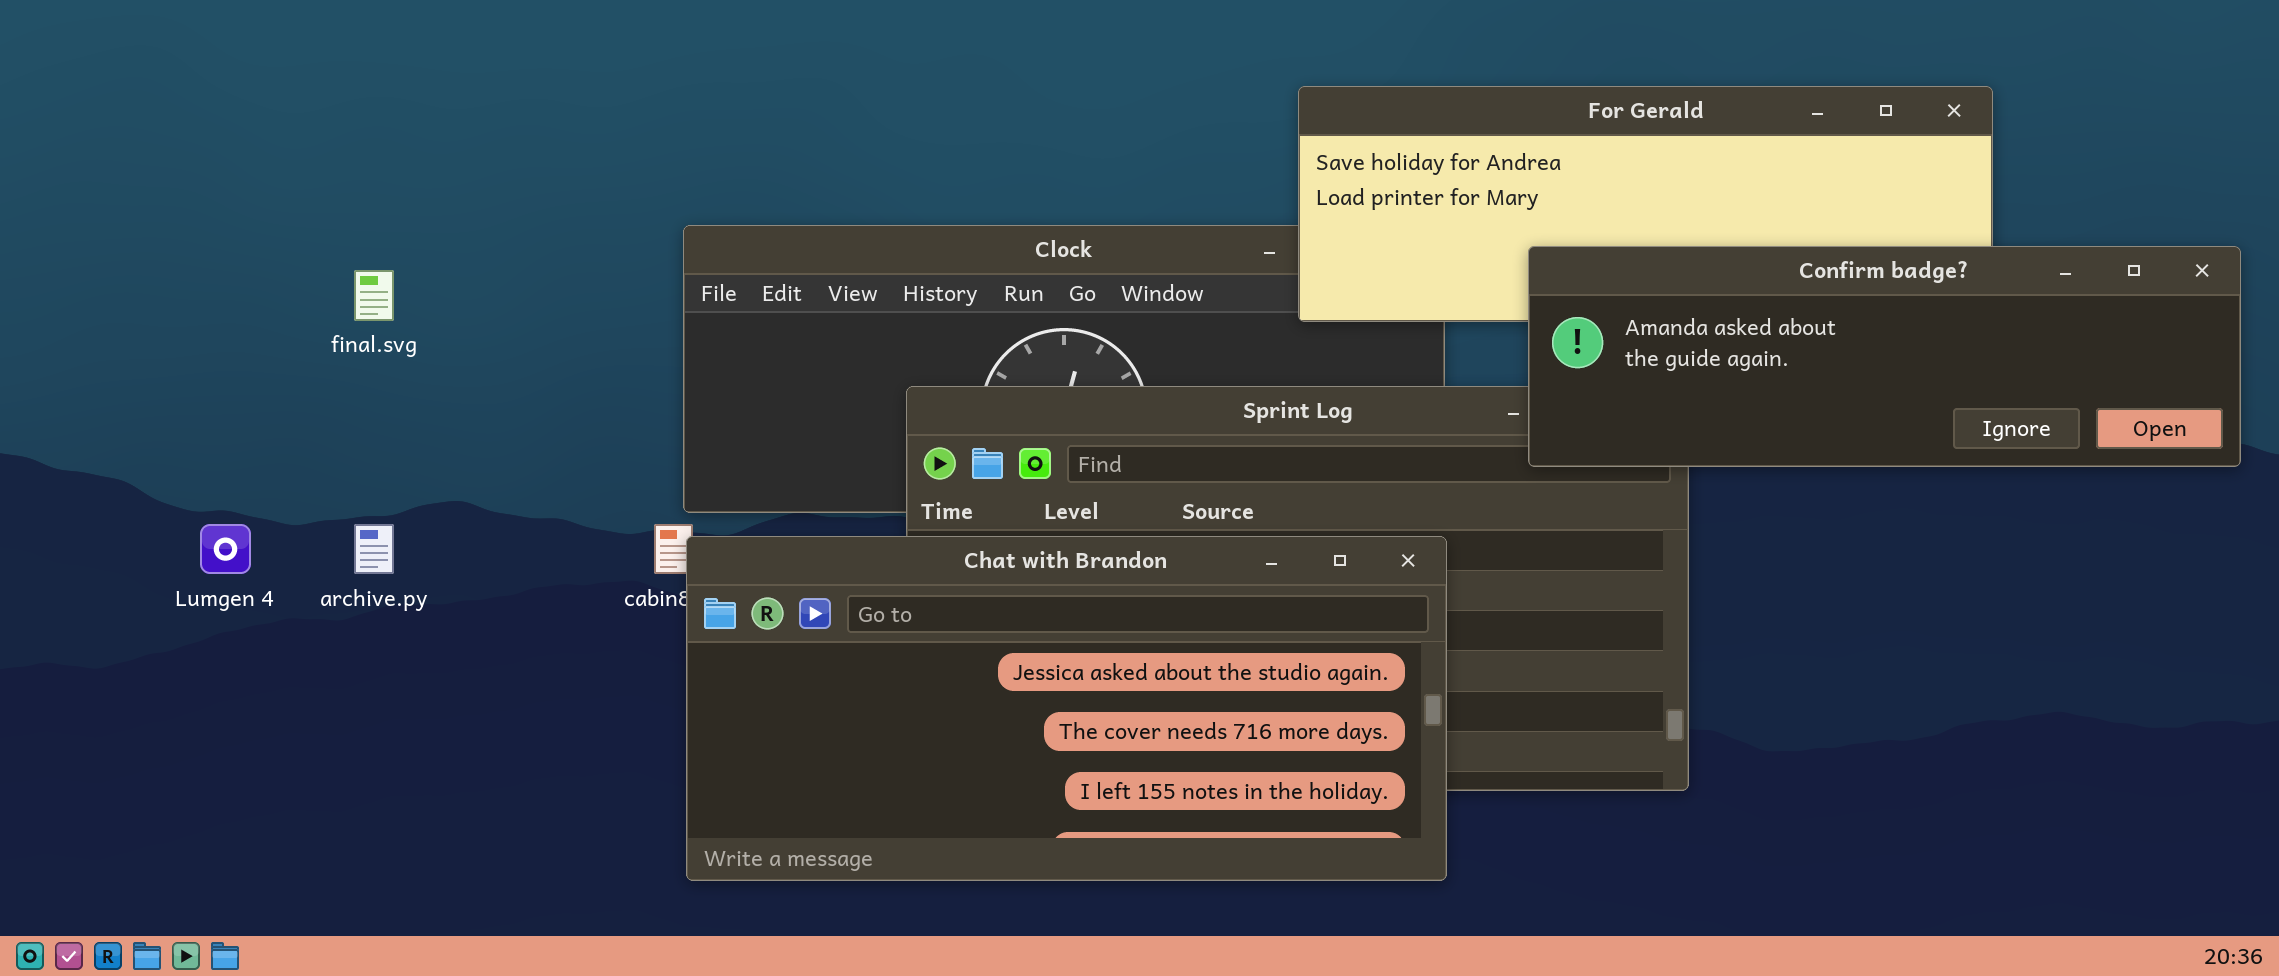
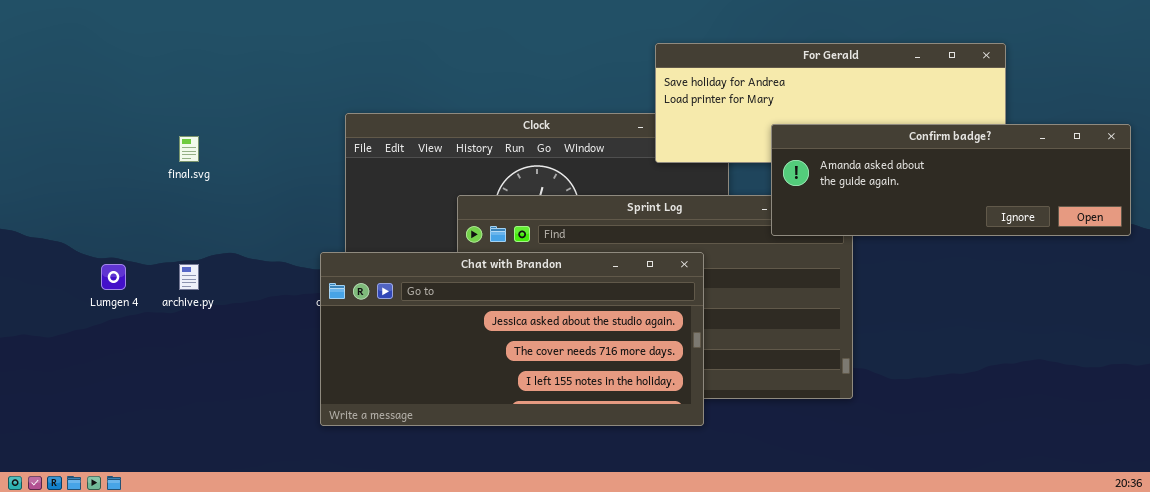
Chat with Brandon: [686,536,1447,881] -> [320,252,704,426], moved

